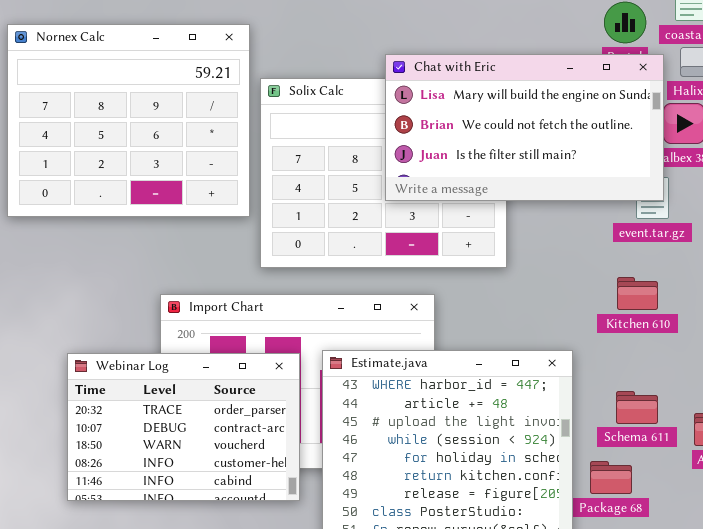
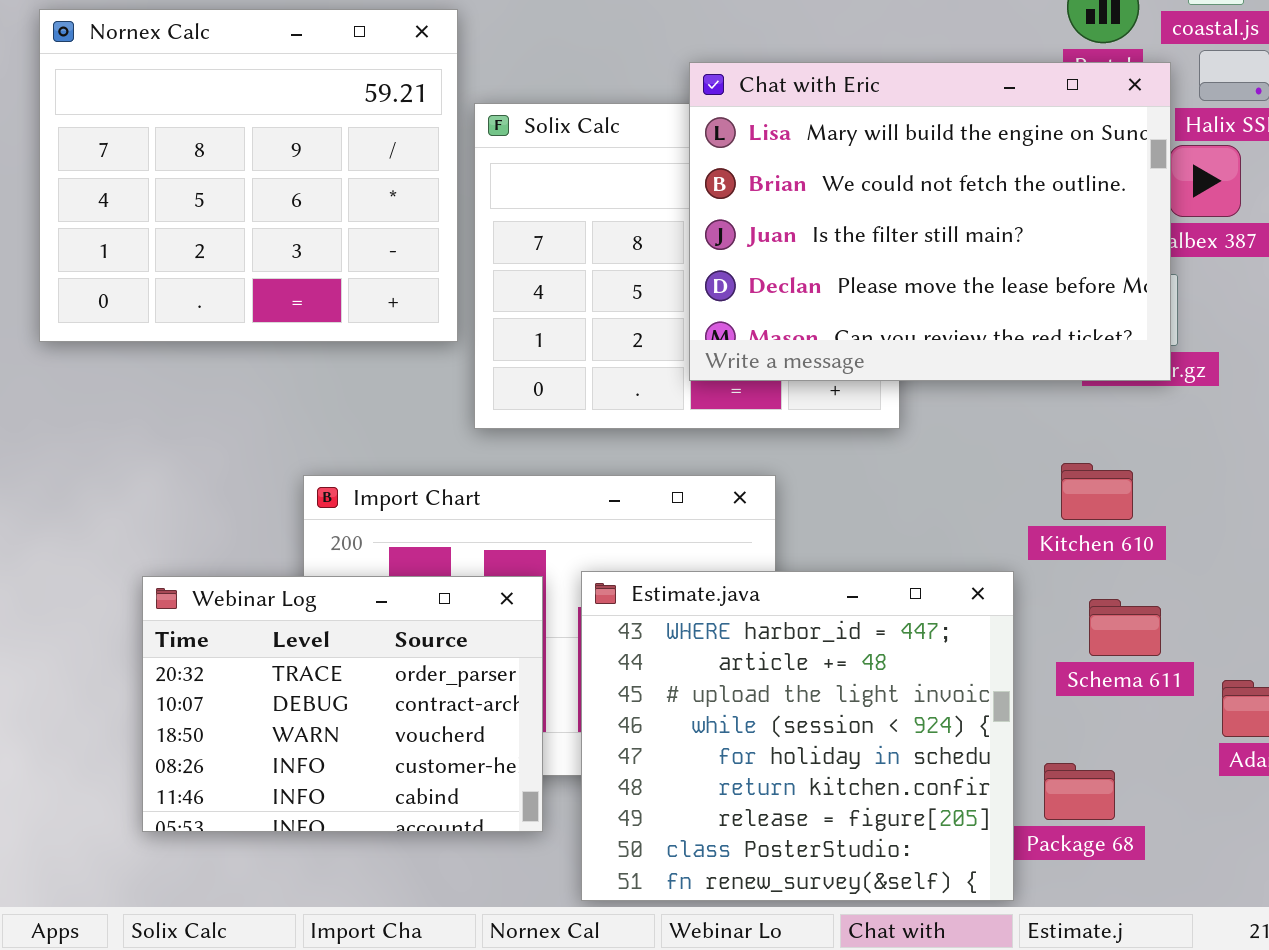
Chat with Eric: [385,54,664,201] -> [689,62,1171,381], resized
Kitchen 610: [617,277,658,310] -> [1061,463,1133,520], moved
Schema 611: [616,391,658,424] -> [1089,599,1161,656], moved

